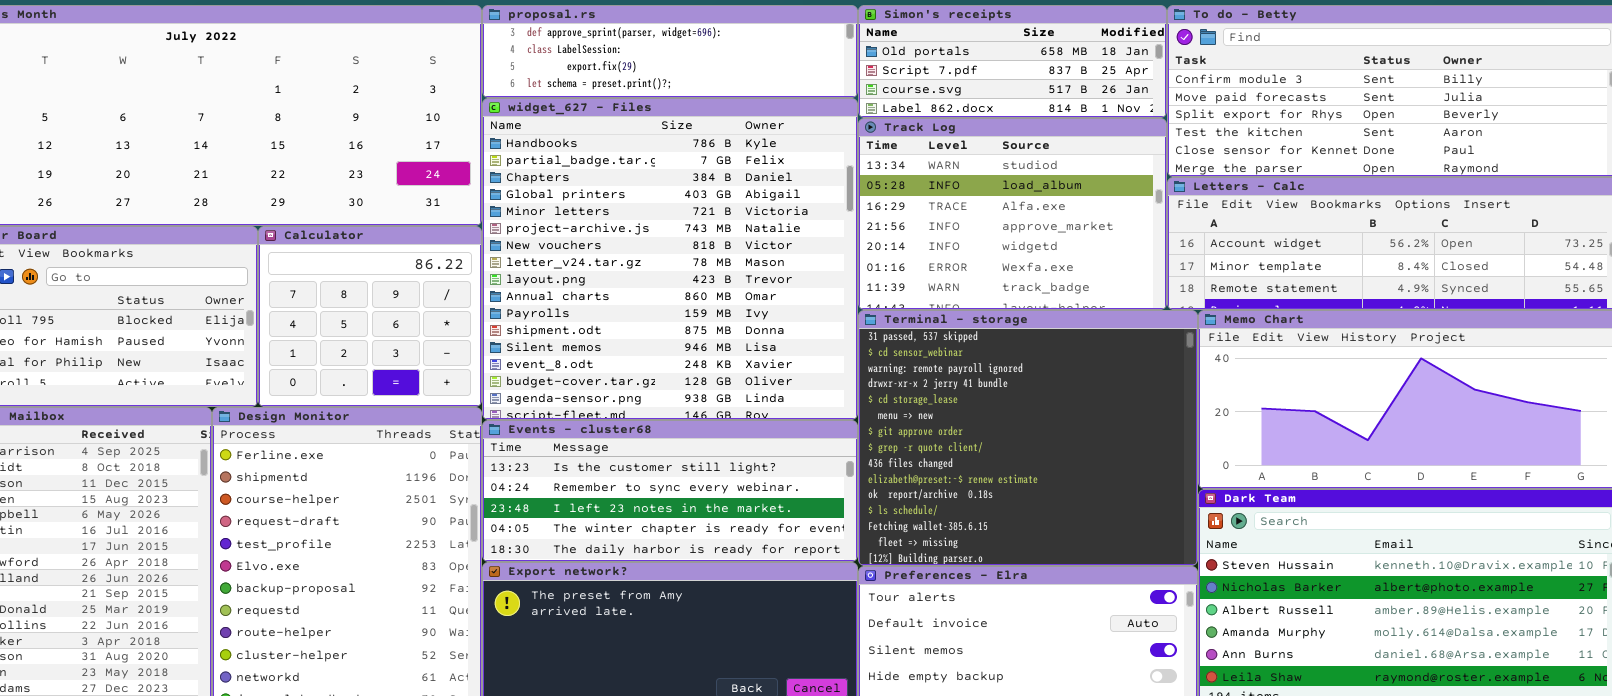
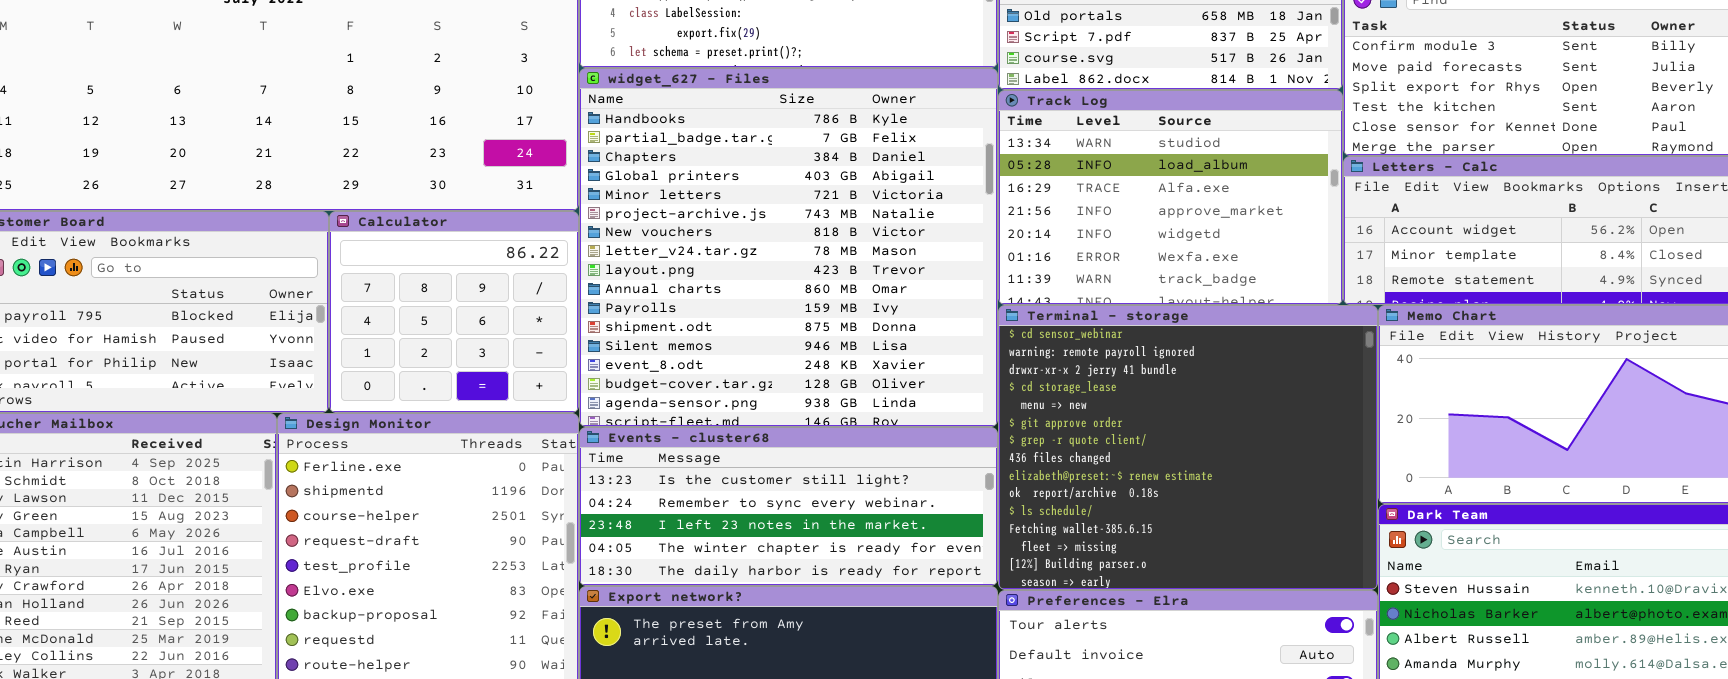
Terminal - storage: [858,310,1198,566] -> [998,305,1378,590], scrolled down 1 row

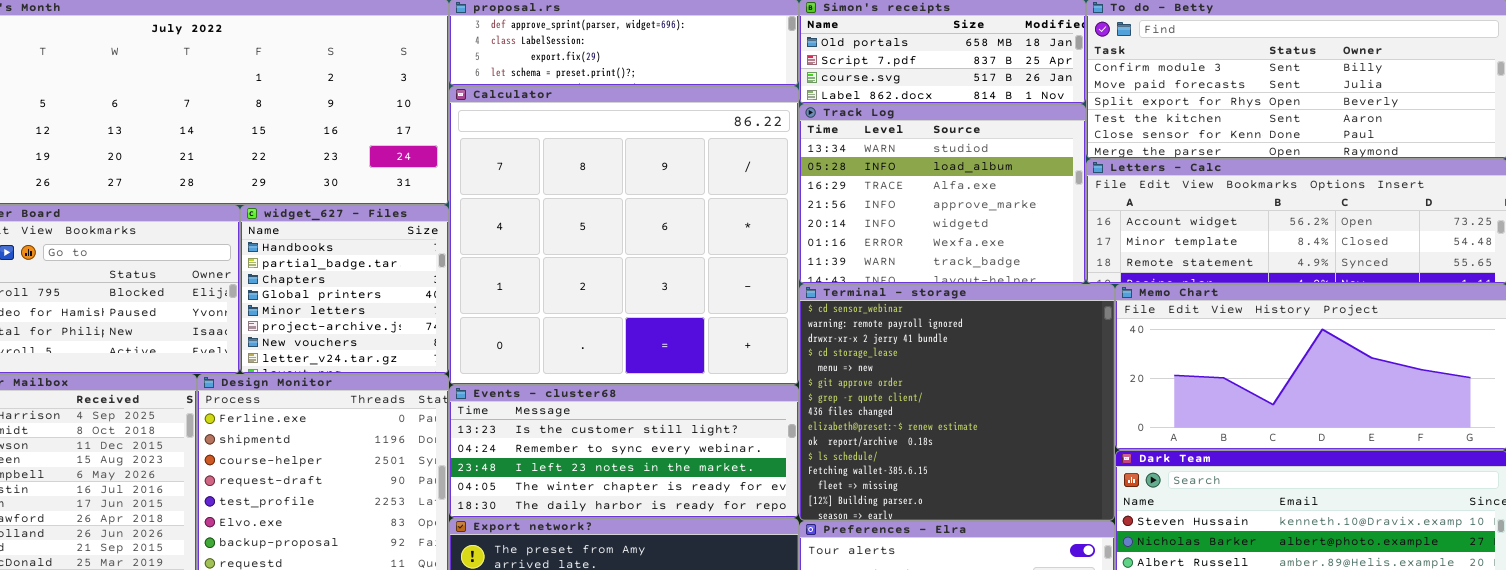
widget_627 - Files: [579,68,998,427] -> [240,205,449,374], moved, resized
Calculator: [329,211,579,413] -> [449,86,799,385], moved, resized

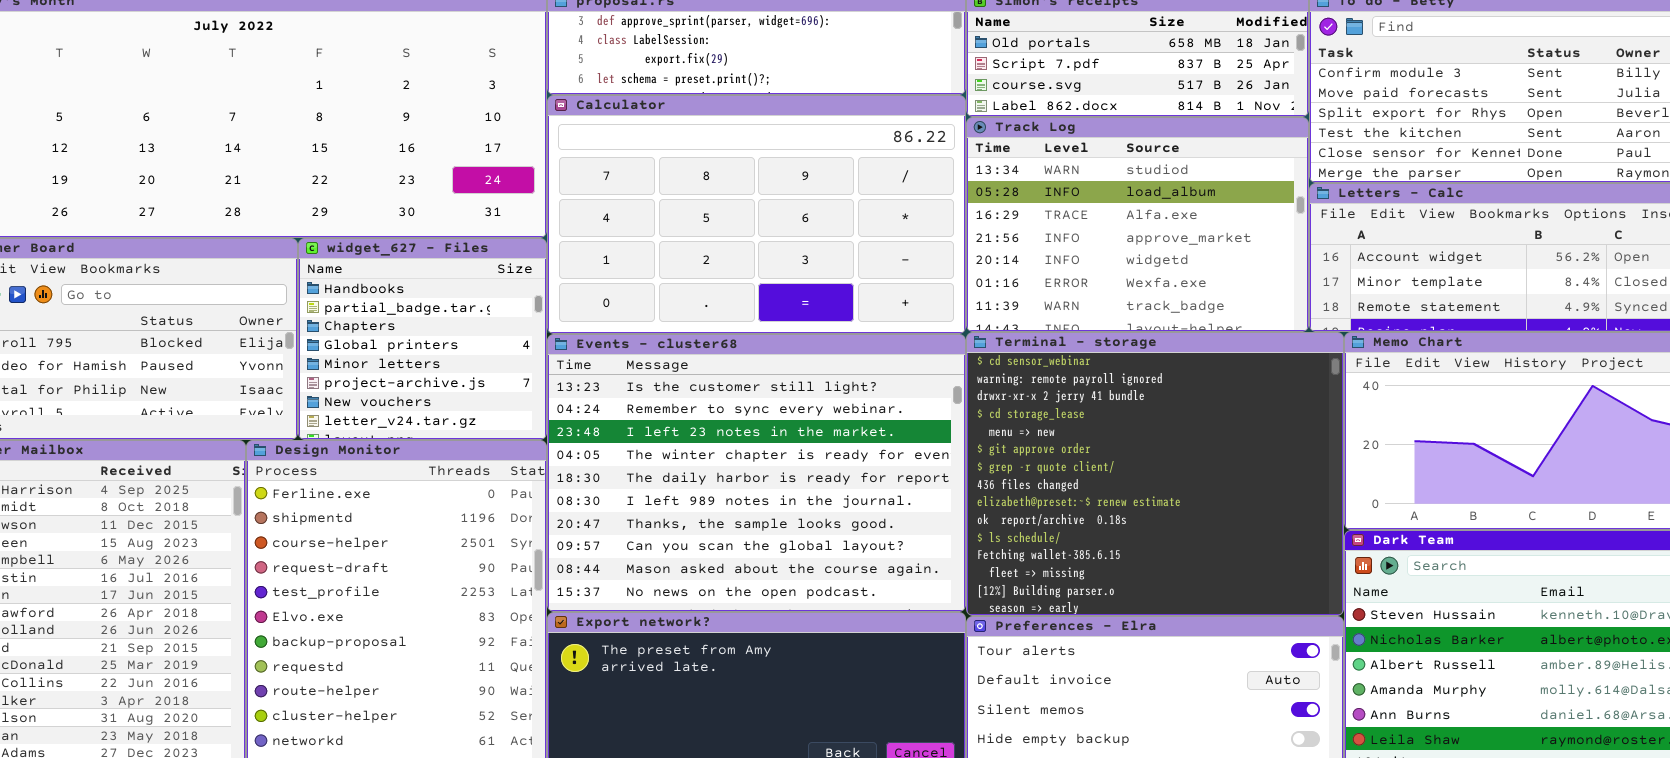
Calculator: [449,86,799,385] -> [547,95,966,334], resized
Events - cluster68: [449,385,799,518] -> [547,334,966,612], resized

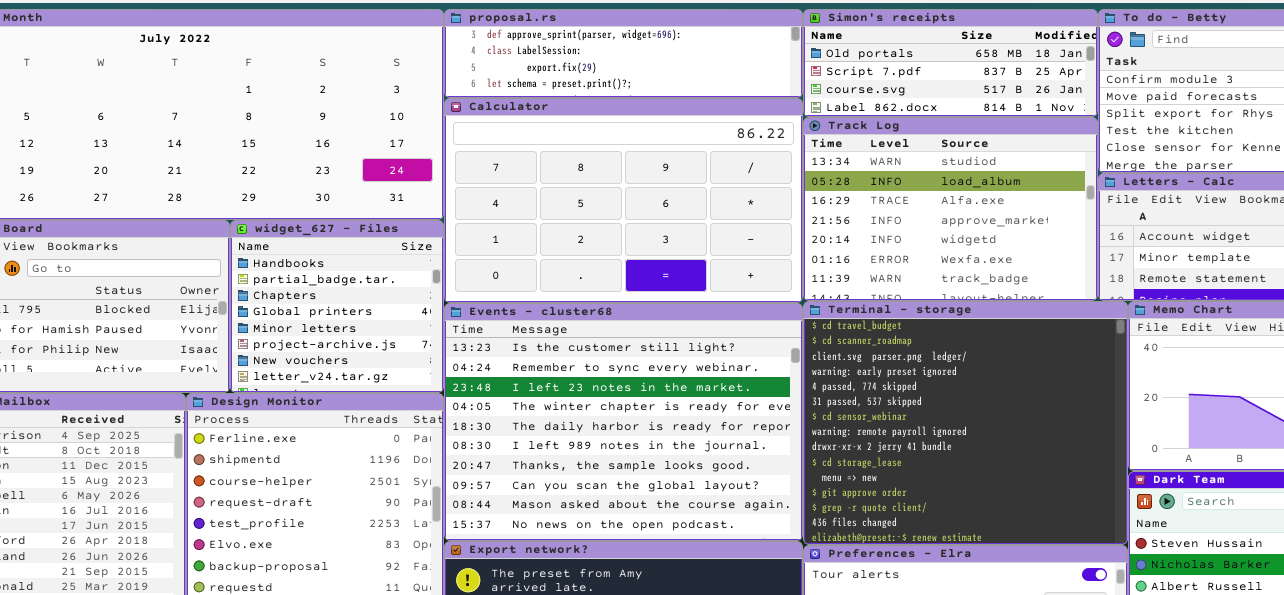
Terminal - storage: [966,332,1344,616] -> [803,301,1128,545], scrolled up 6 rows

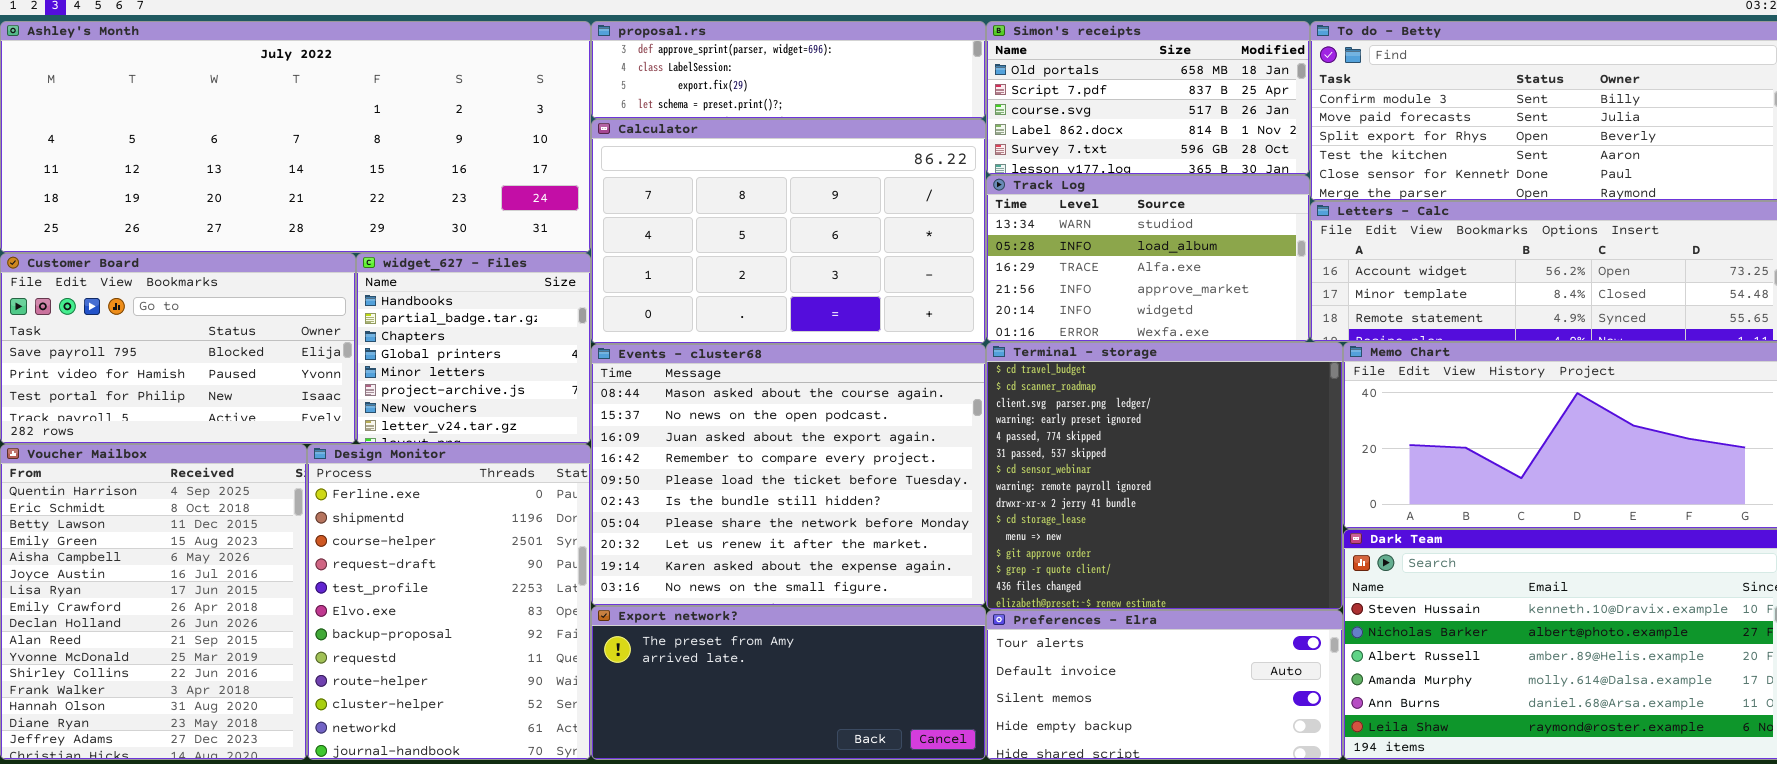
Simon's receipts: [803,9,1098,117] -> [986,21,1310,175], resized
Track Log: [803,117,1098,301] -> [986,175,1310,342], resized
Events - cluster68: [444,303,803,541] -> [591,344,986,606], scrolled down 8 rows

